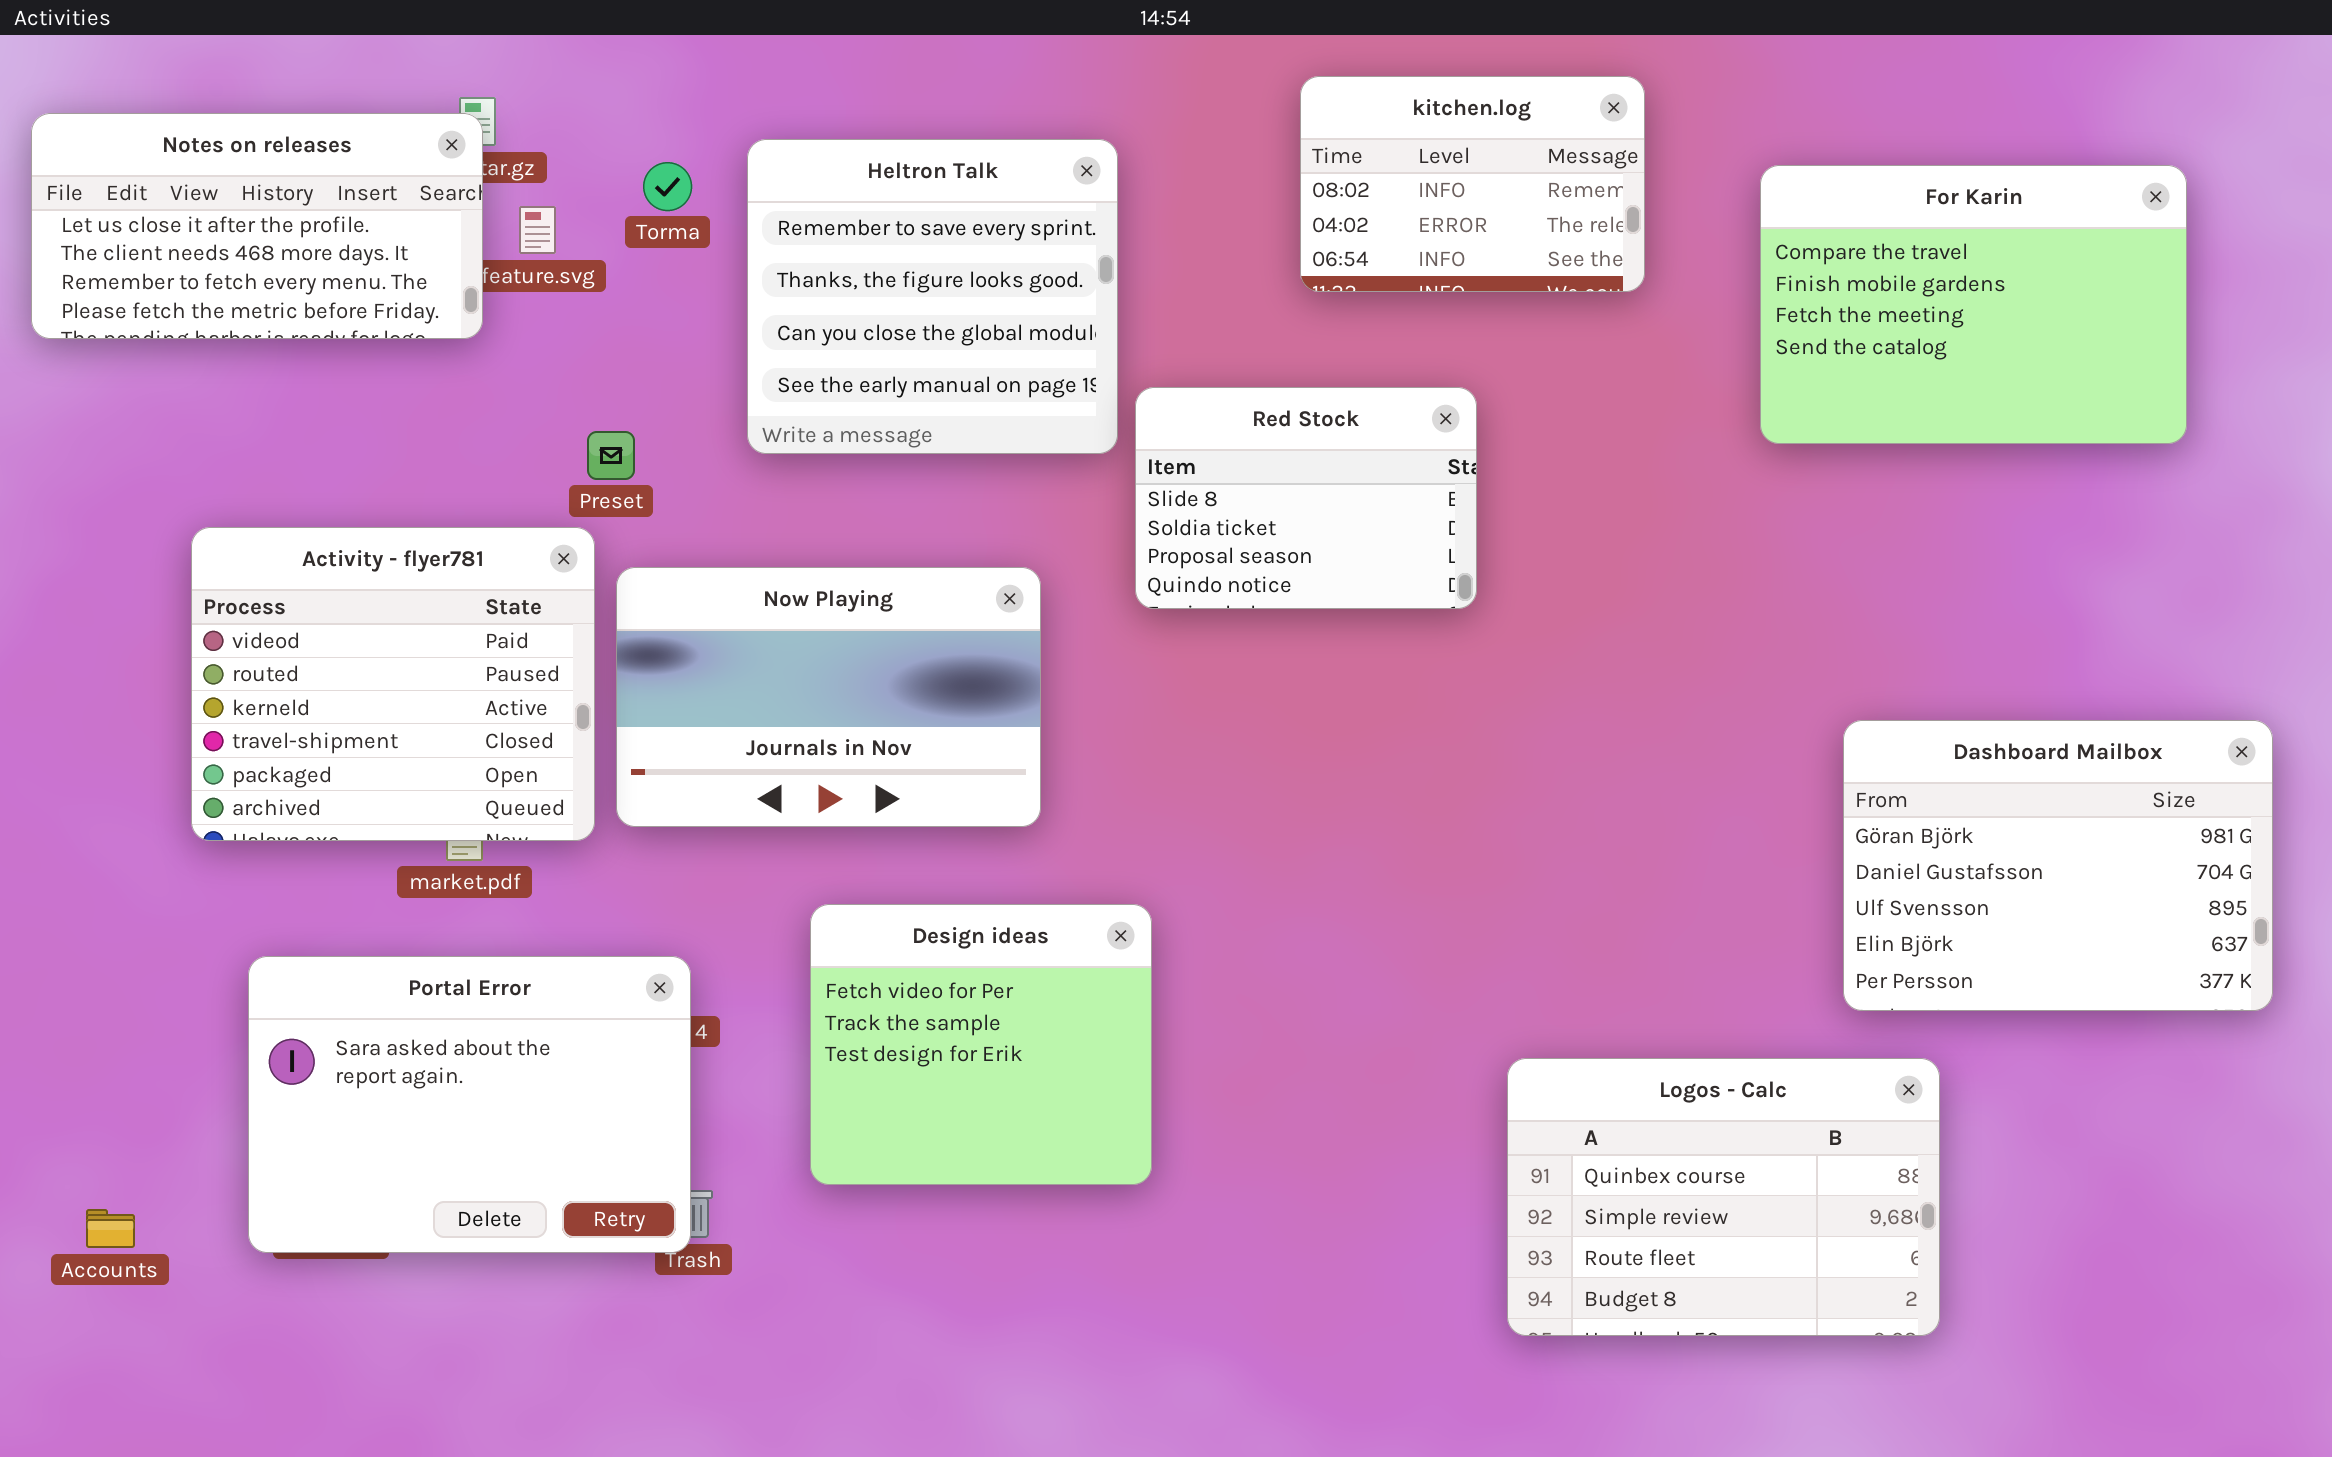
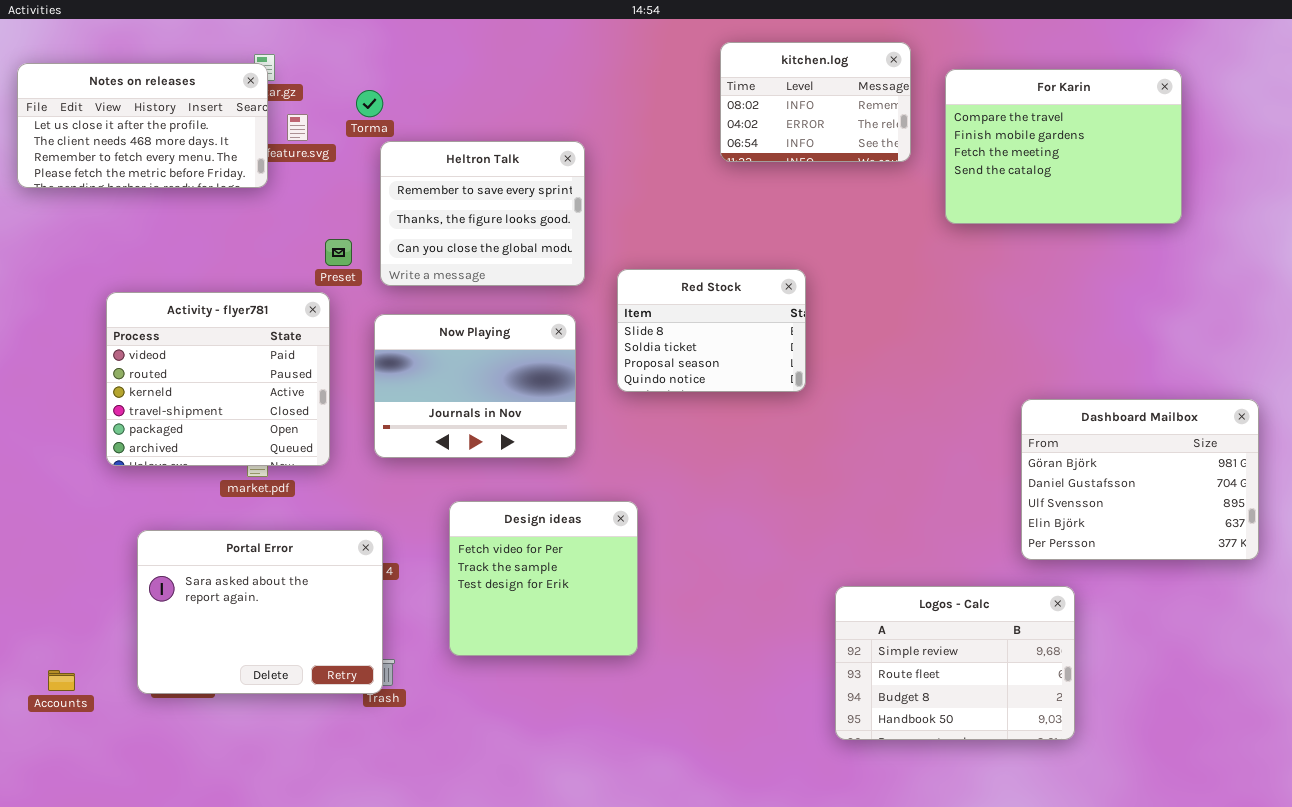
Heltron Talk: [747,139,1118,454] -> [380,141,585,286], moved, resized
For Karin: [1760,165,2187,444] -> [945,69,1182,224], moved
Red Stock: [1135,387,1477,609] -> [617,269,806,392], moved
Now Playing: [616,567,1041,827] -> [374,314,576,458], resized
Logos - Calc: [1507,1058,1940,1336] -> [835,586,1075,740], scrolled down 1 row

